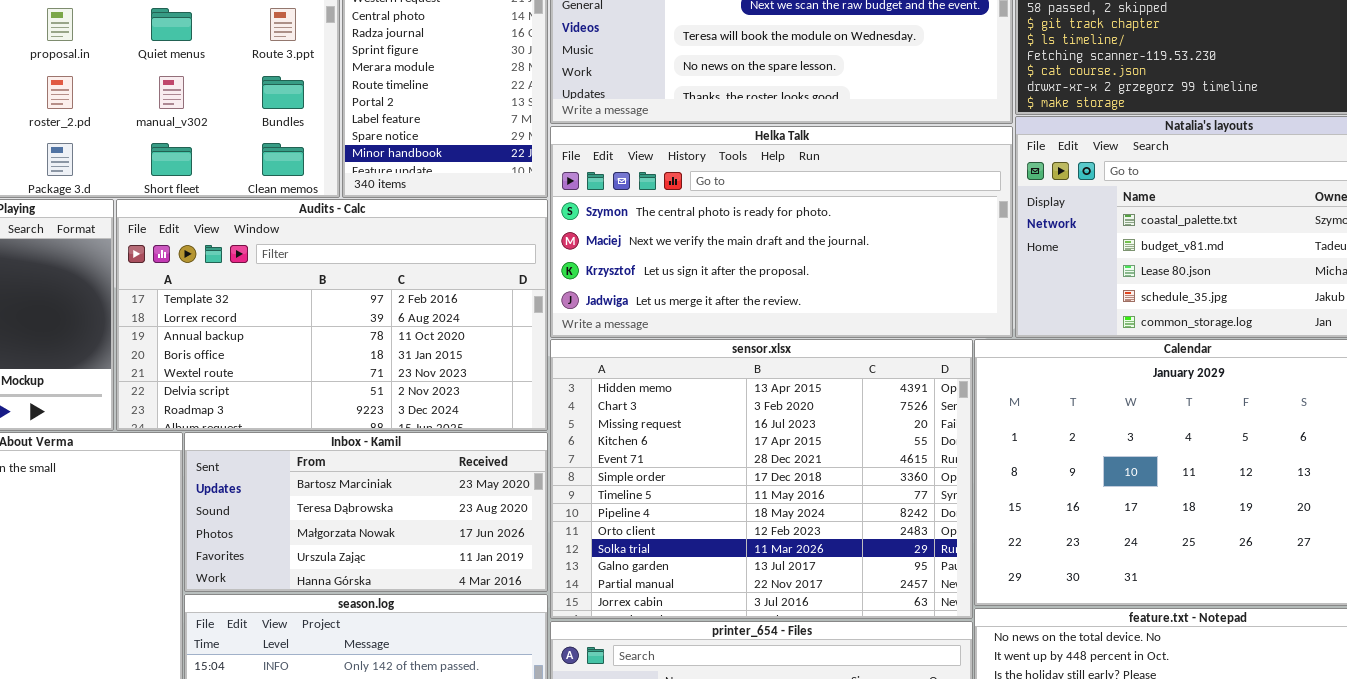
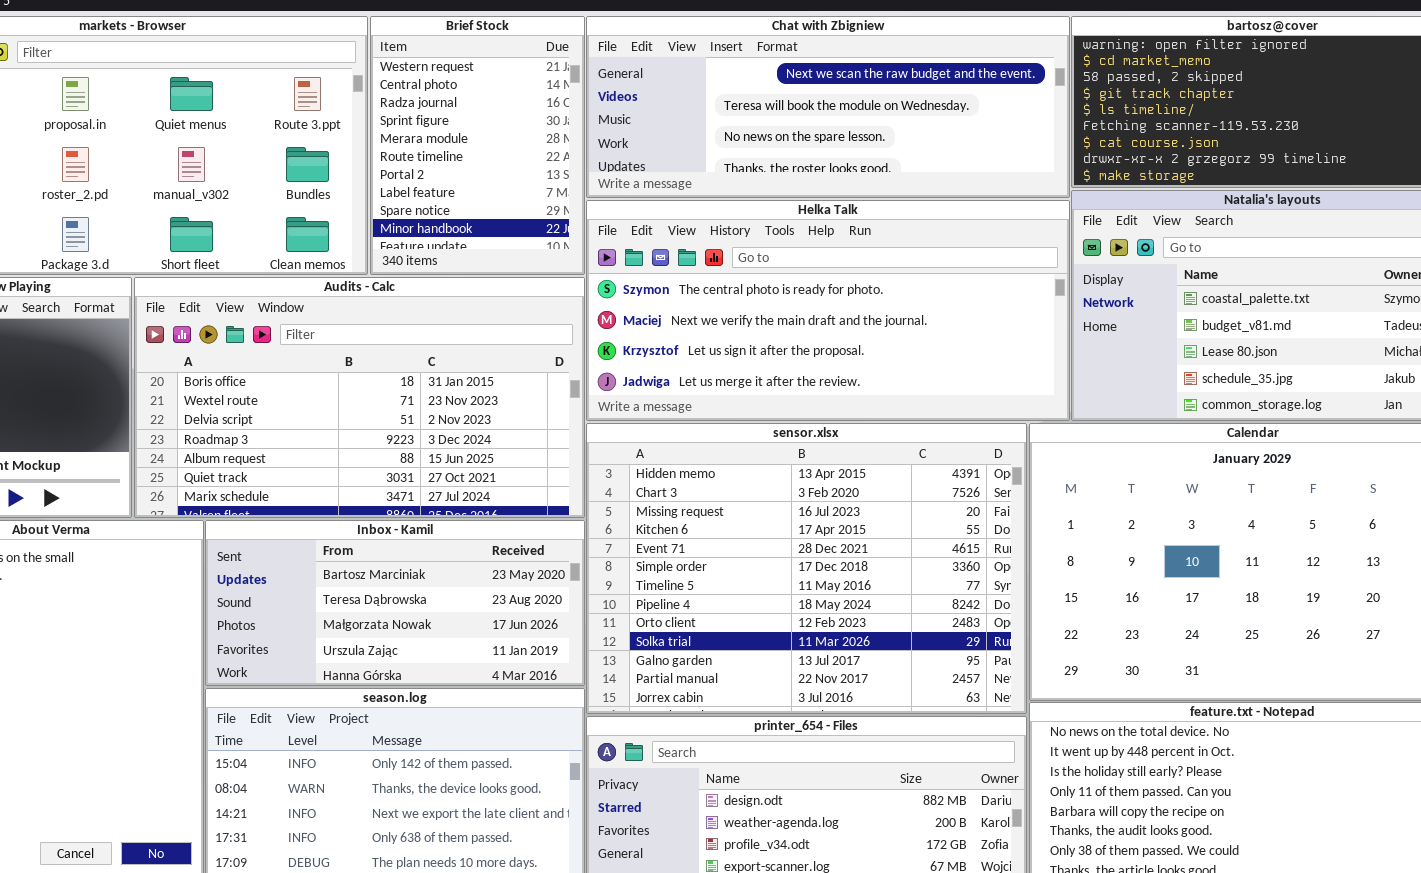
Audits - Calc: [116,199,548,431] -> [134,277,585,518], scrolled down 3 rows

